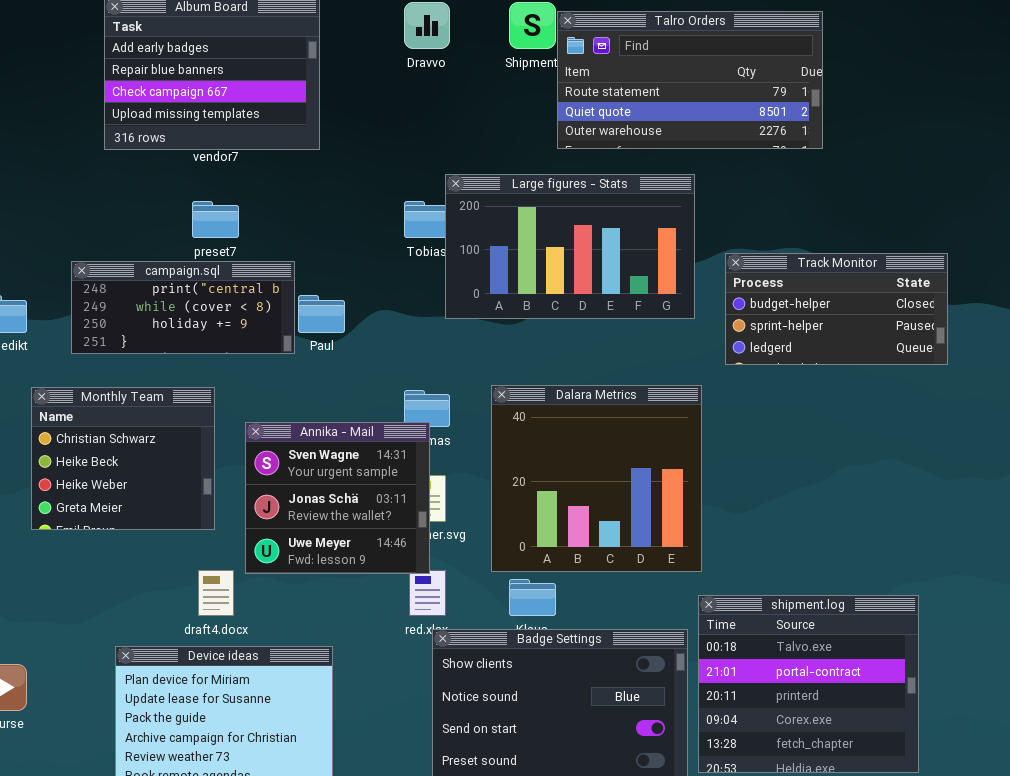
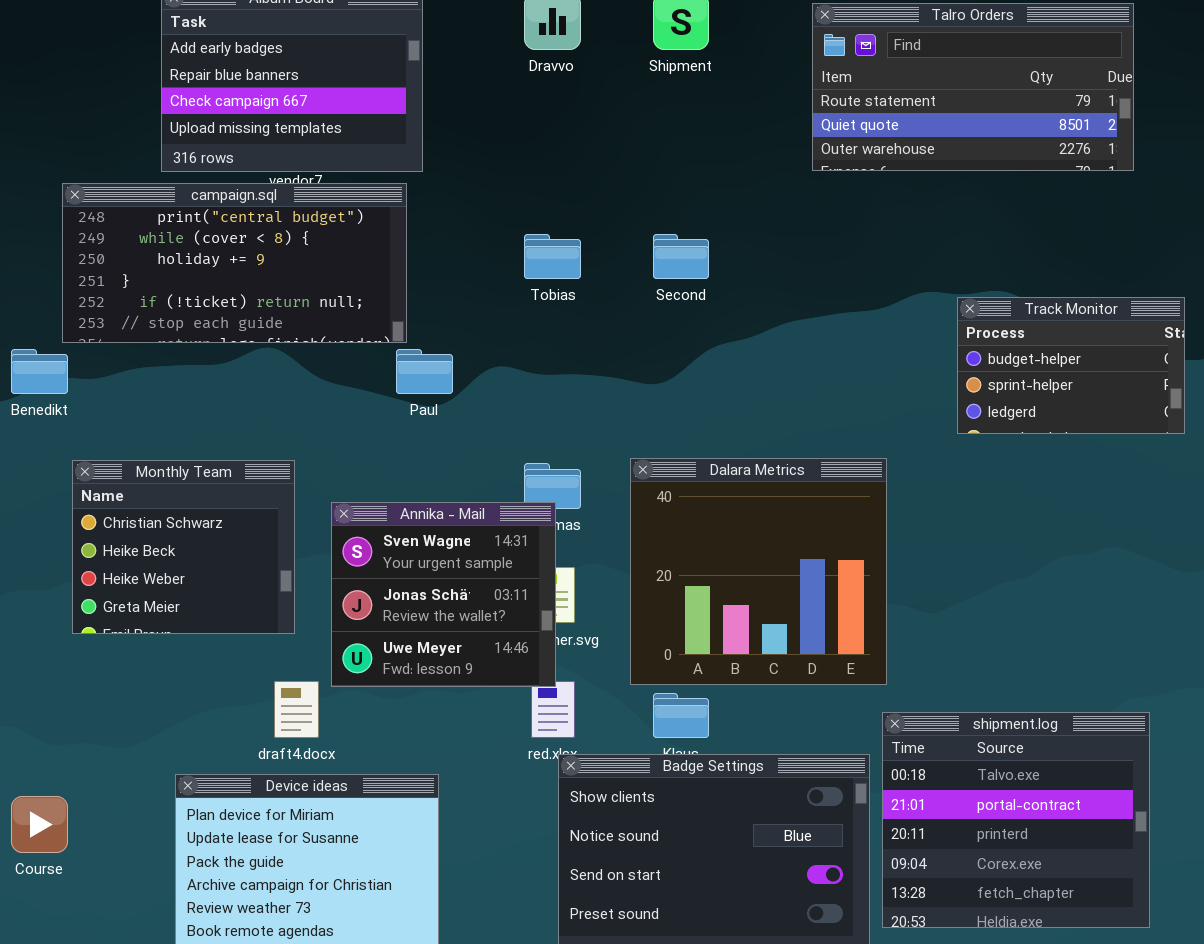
Talro Orders: [557,11,823,149] -> [812,3,1134,171], moved
Large figures - Stats: [445,174,695,319] -> none, closed
Track Monitor: [725,253,948,365] -> [957,297,1185,434], resized
campaign.sql: [71,261,295,354] -> [62,183,407,343], moved, resized

